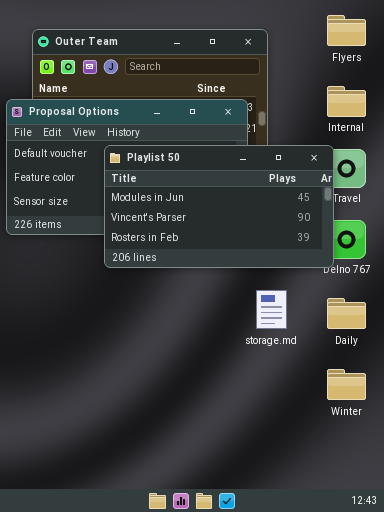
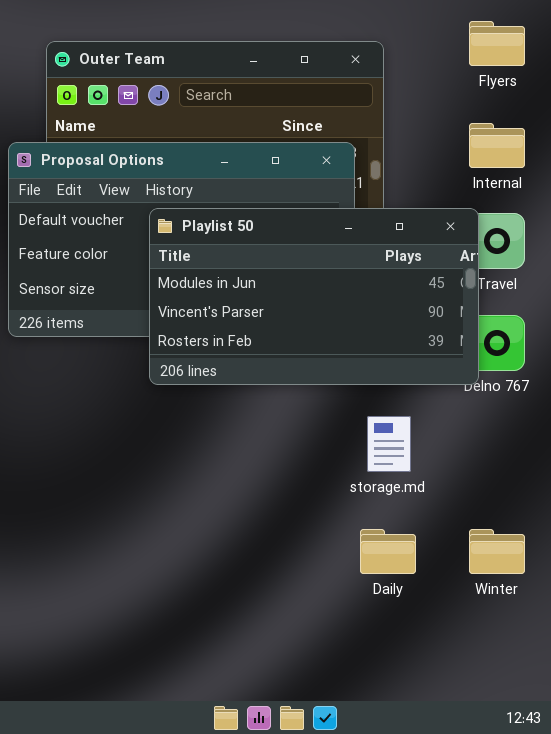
Daily: [327,298,366,329] -> [360,529,416,574], moved

